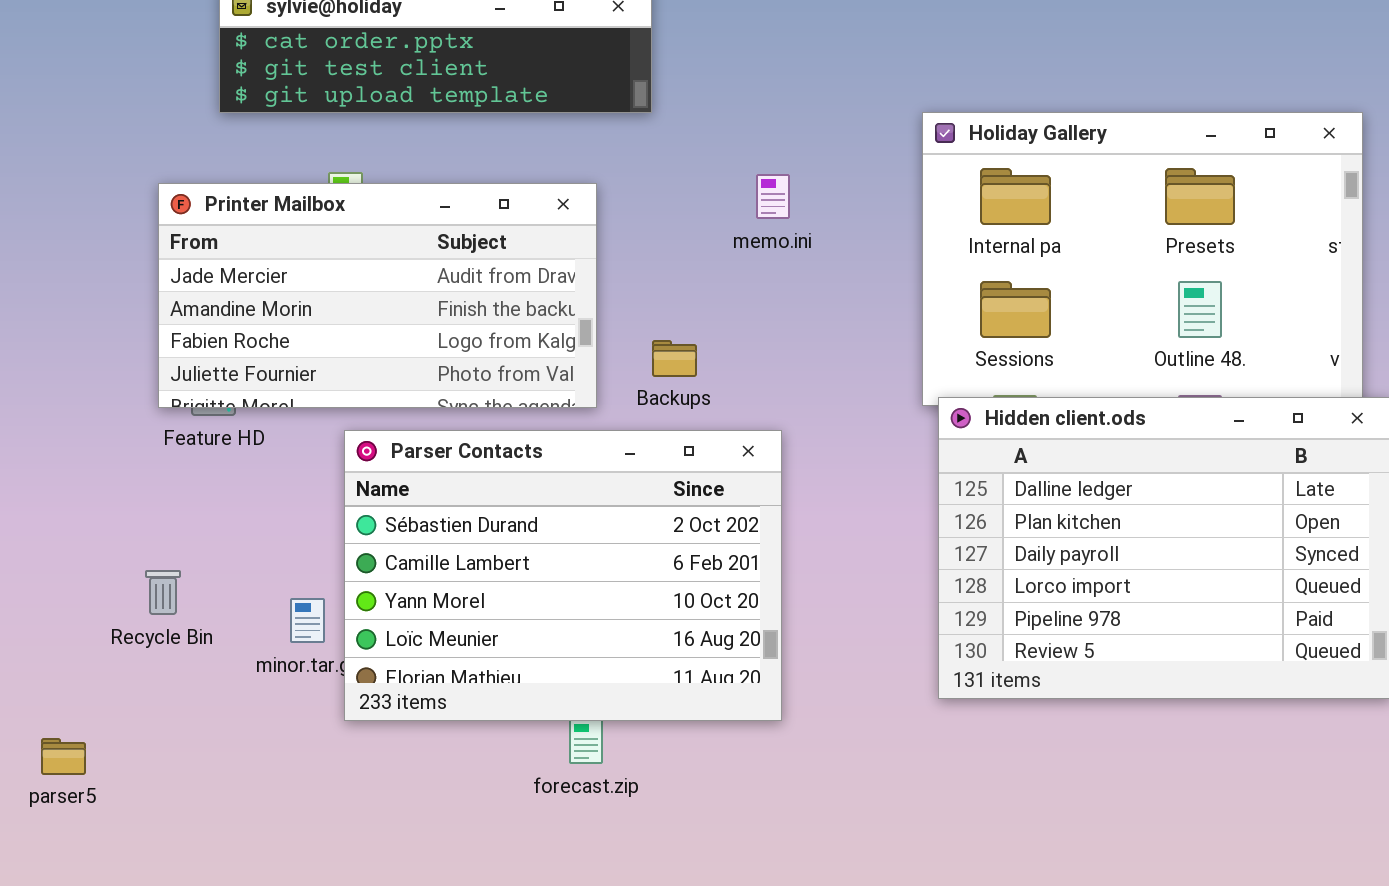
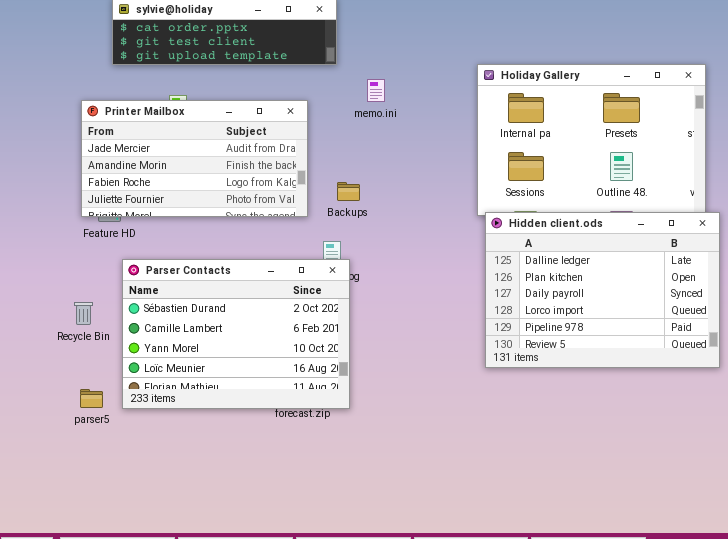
memo.ini: [756,174,790,219] -> [367,79,385,102], moved
Parser Contacts: [344,430,782,721] -> [122,259,350,409], moved
parser5: [41,738,86,775] -> [80,389,103,408], moved

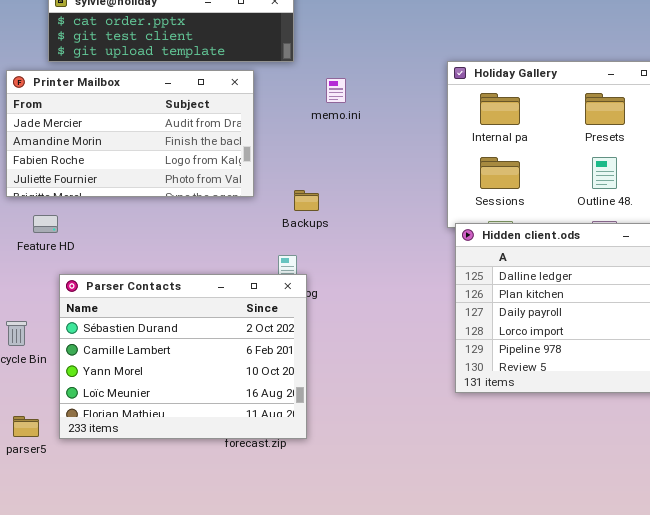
Printer Mailbox: [81,100,308,217] -> [6,70,254,197], moved

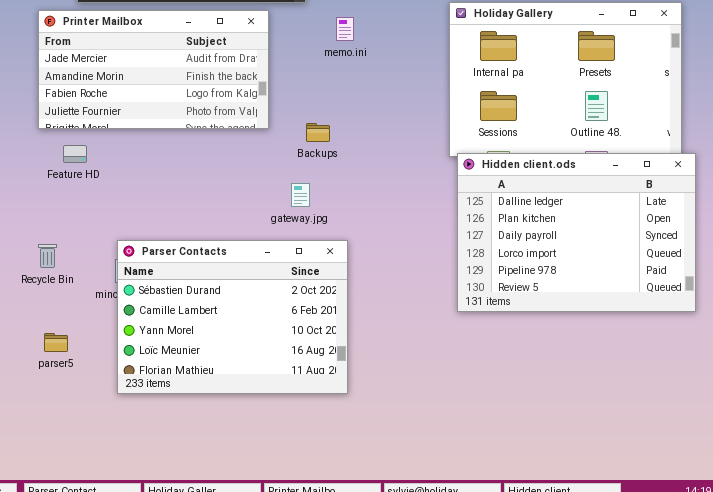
Parser Contacts: [59,274,307,439] -> [117,240,348,394], moved

